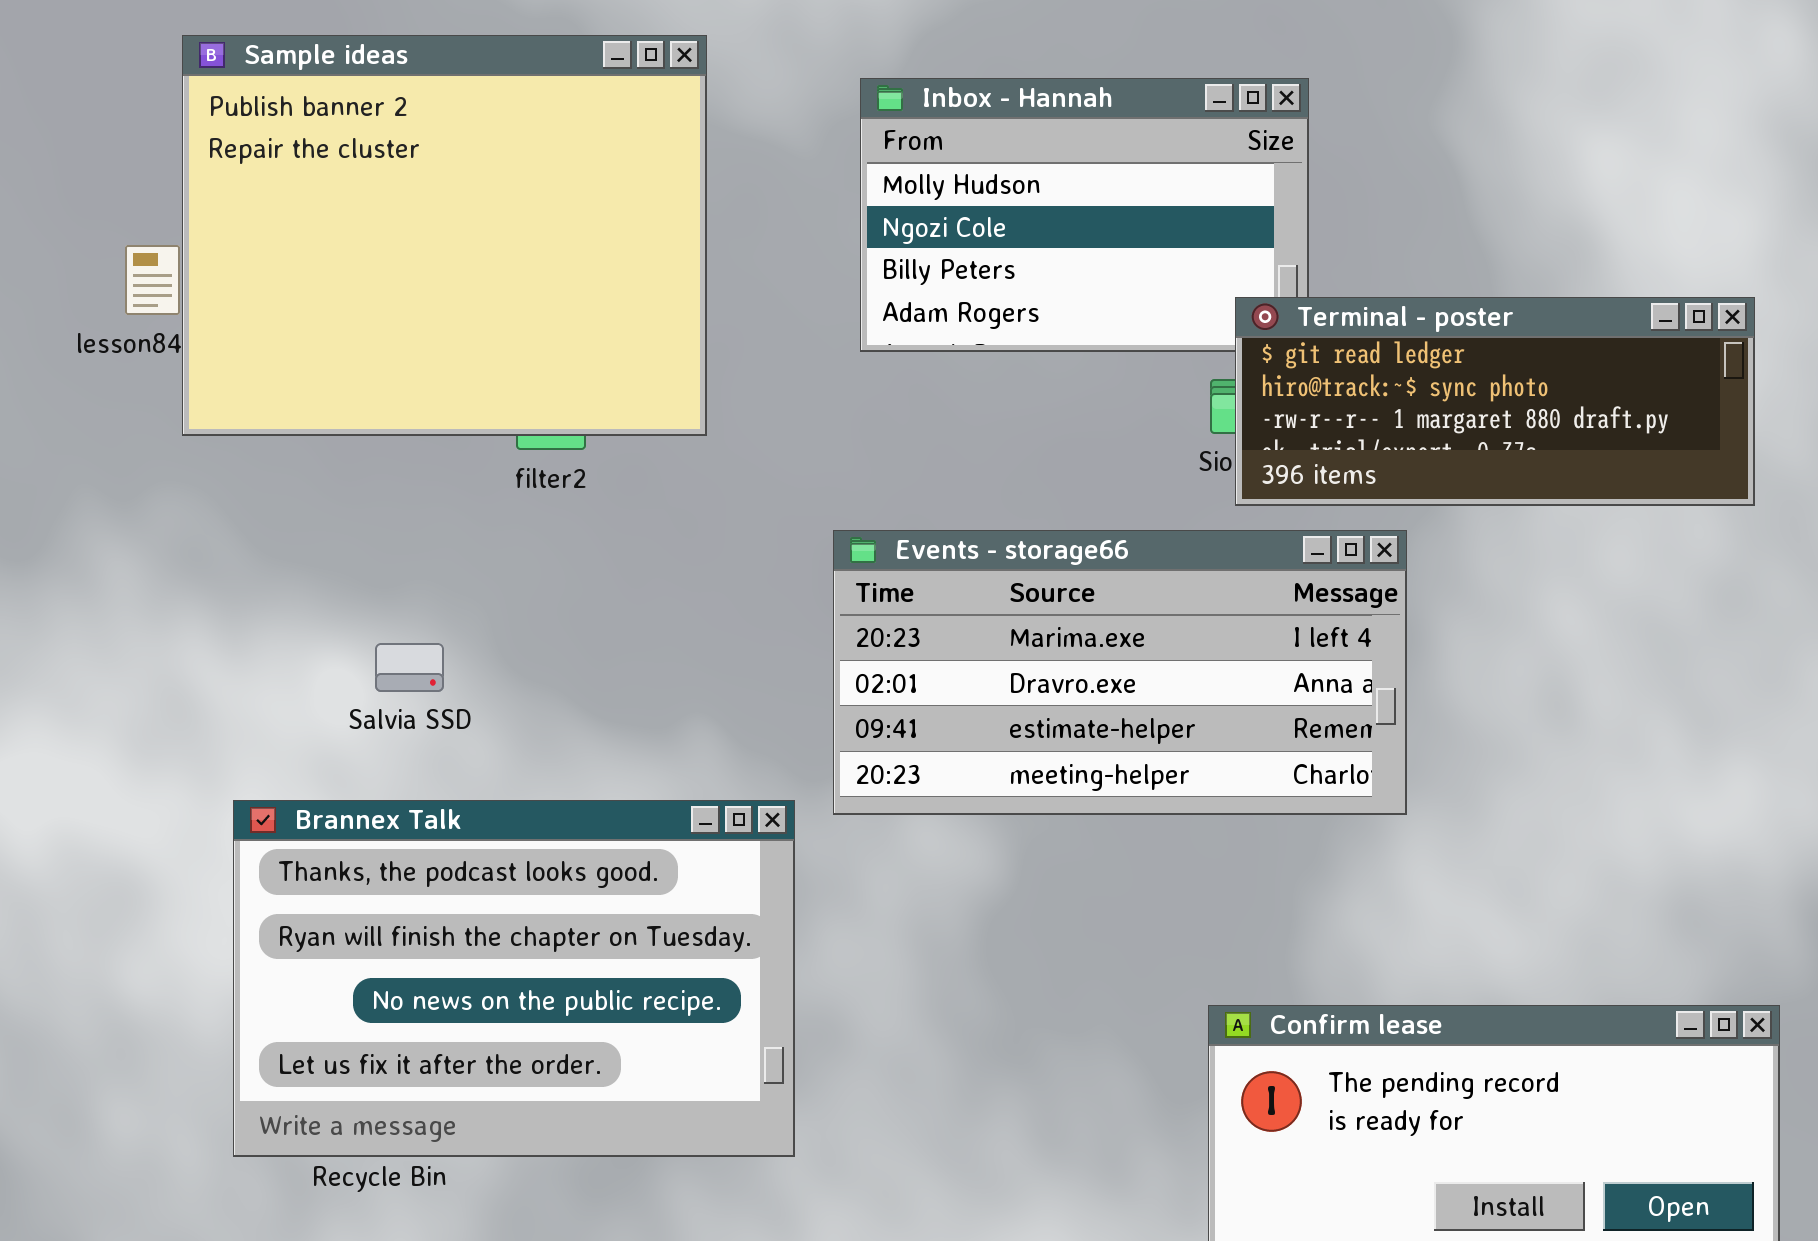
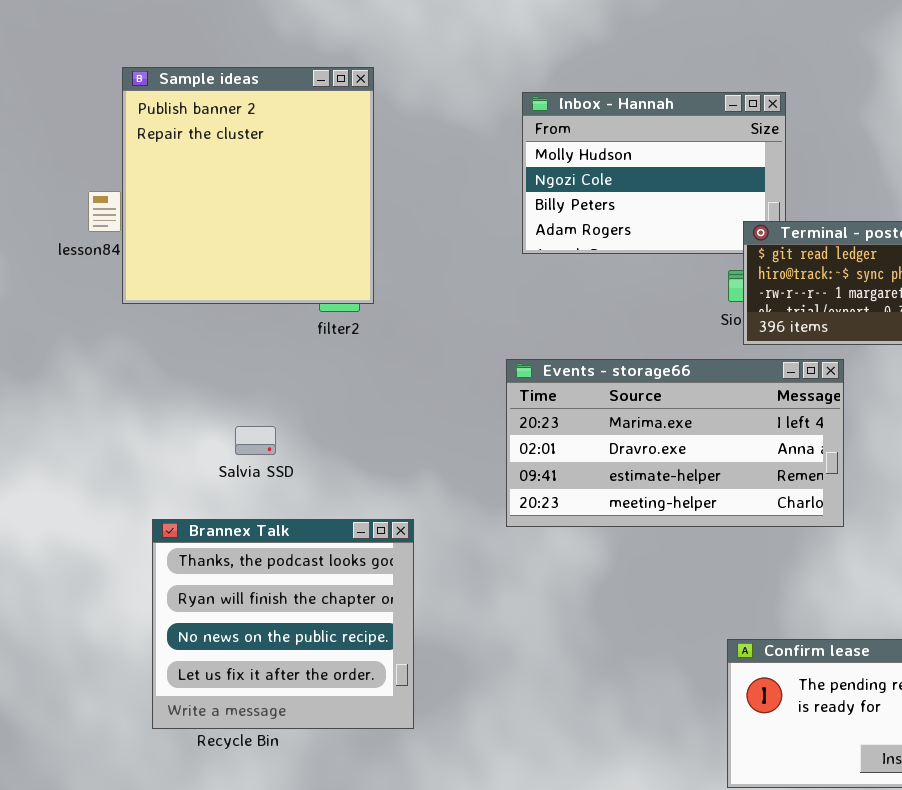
Sample ideas: [182,35,707,436] -> [122,67,374,304], resized
Brannex Talk: [233,800,795,1157] -> [152,519,414,729], resized

